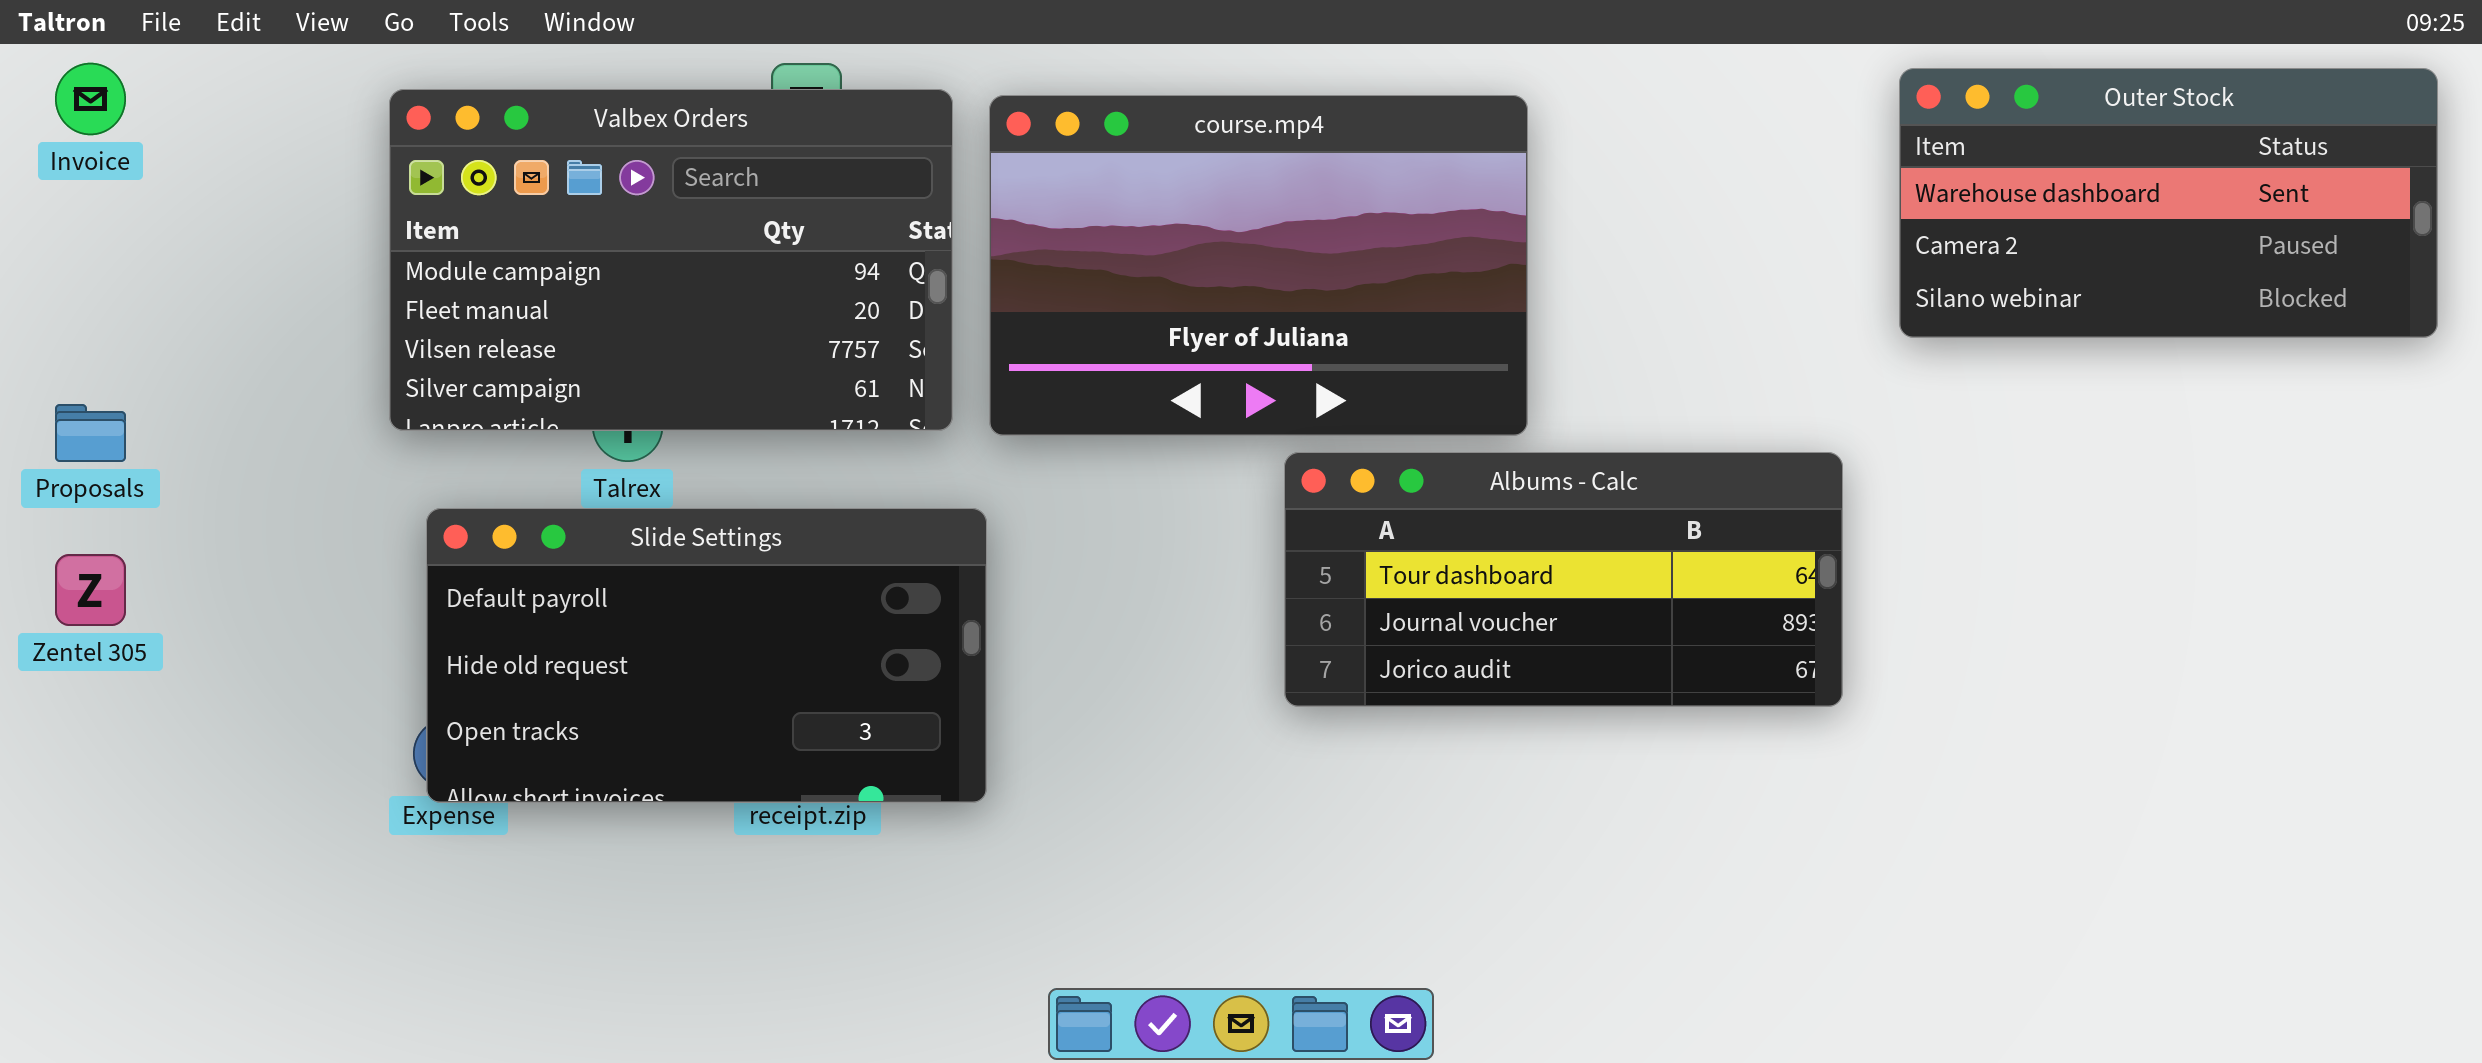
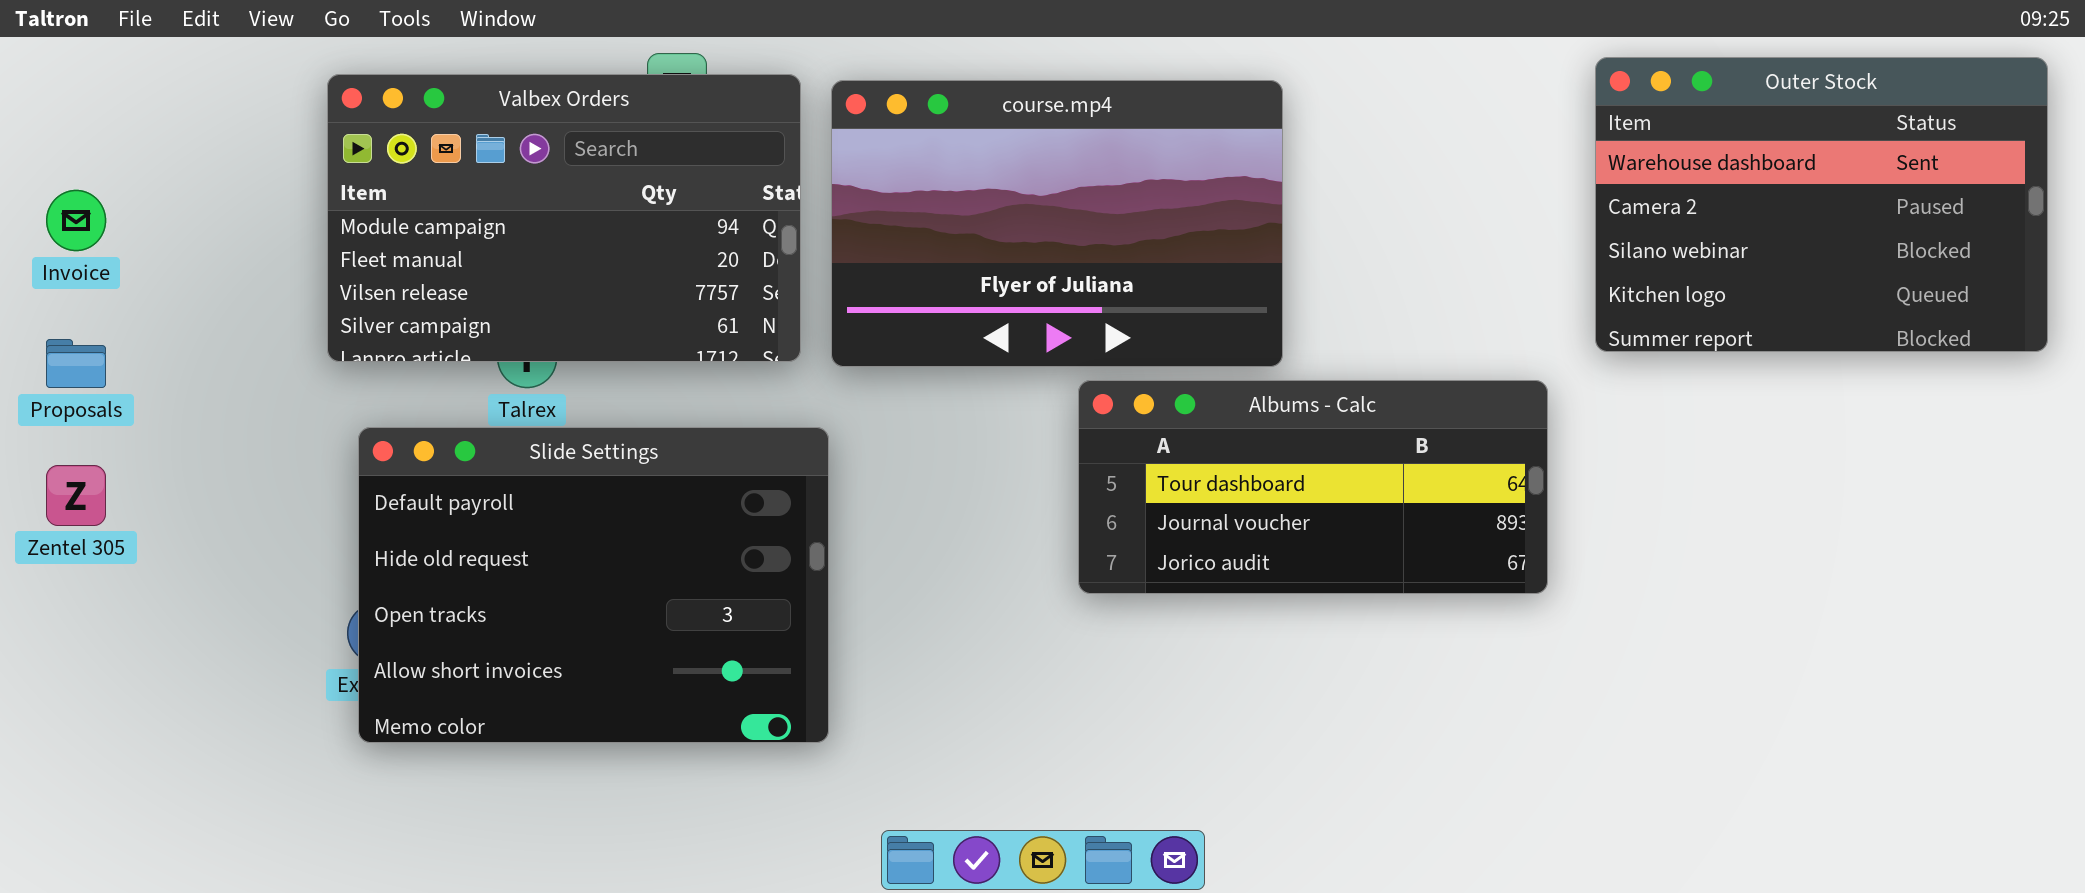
Invoice: [55,63,126,135] -> [46,190,106,251], moved
Outer Stock: [1899,68,2438,338] -> [1595,57,2048,352], resized
Slide Settings: [426,508,987,803] -> [358,427,829,743], resized

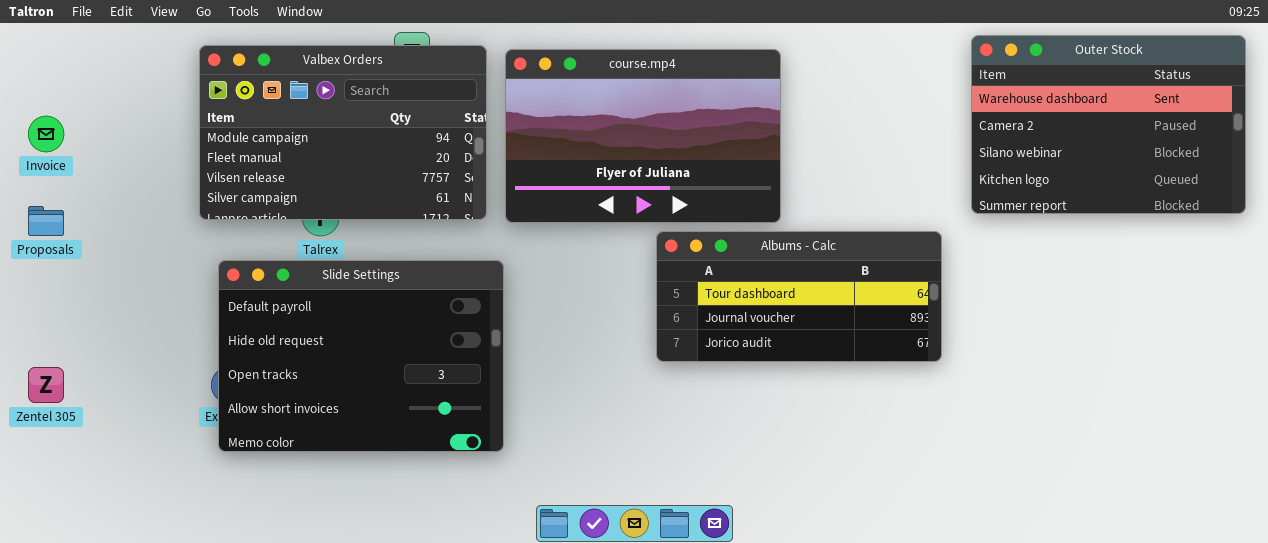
Zentel 305: [46,465,106,526] -> [28,367,64,403], moved

